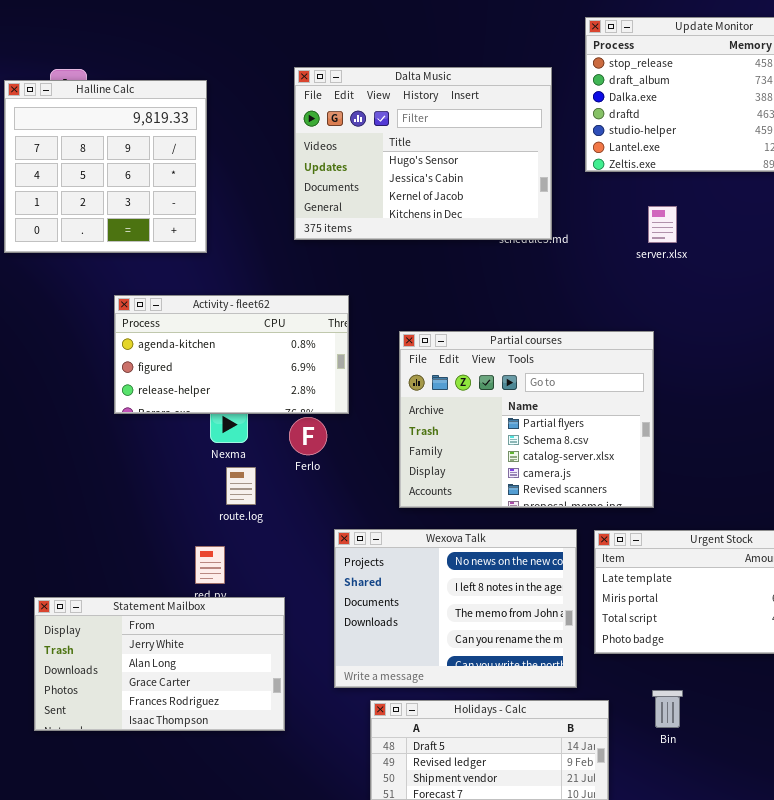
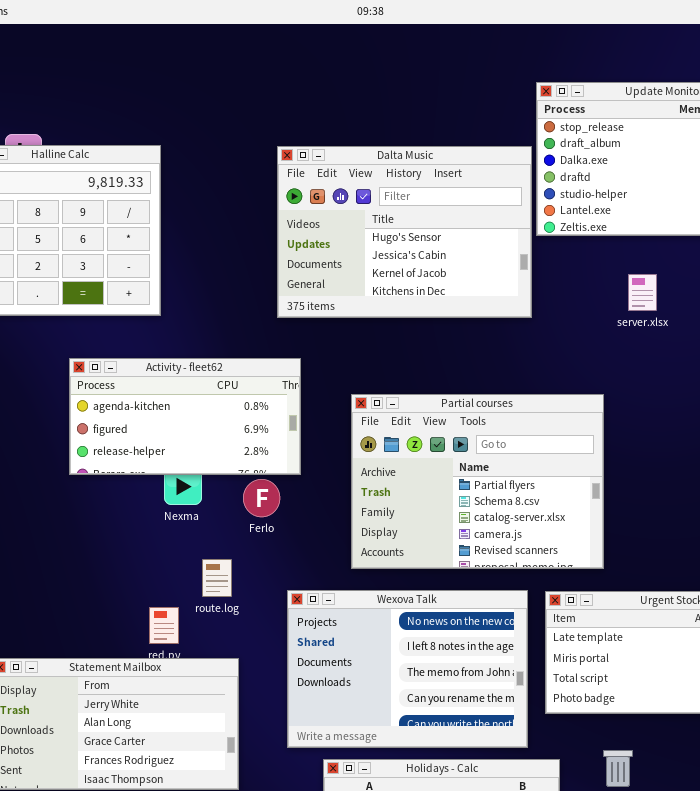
Dalta Music: [294,67,552,240] -> [277,146,532,318], moved
server.xlsx: [648,206,677,243] -> [628,274,657,311], moved
route.log: [226,467,256,505] -> [202,559,232,597], moved

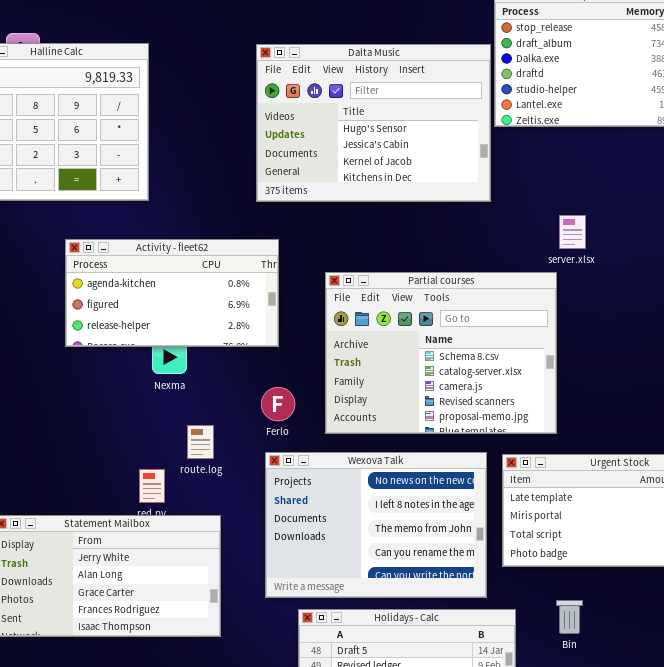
server.xlsx: [628,274,657,311] -> [559,215,586,249], moved
Partial courses: [351,394,604,569] -> [325,272,557,434], scrolled down 1 row
Ferlo: [243,479,280,517] -> [261,387,295,421], moved

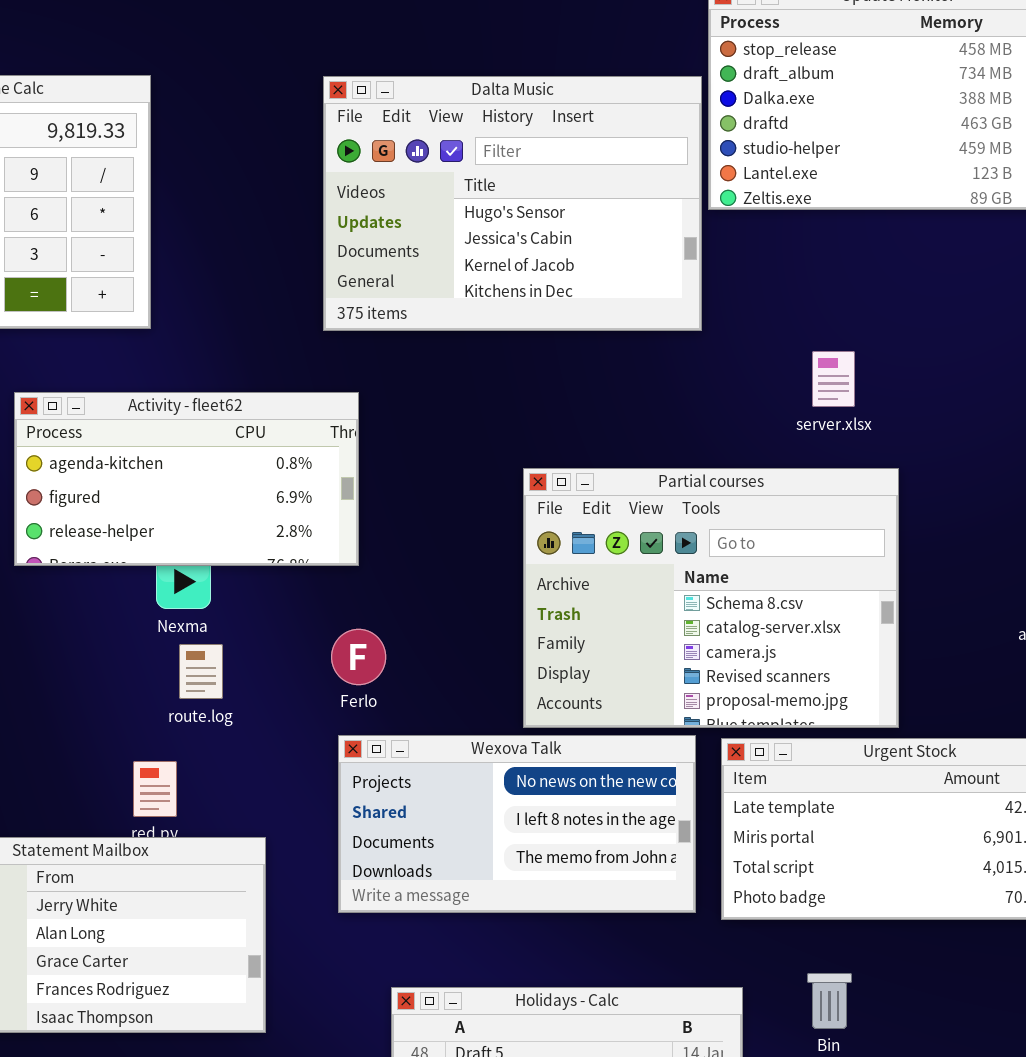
Partial courses: [325,272,557,434] -> [523,468,899,728], moved
route.log: [187,425,214,459] -> [179,644,223,699], moved
Wexova Talk: [265,452,487,598] -> [338,735,696,913], resized

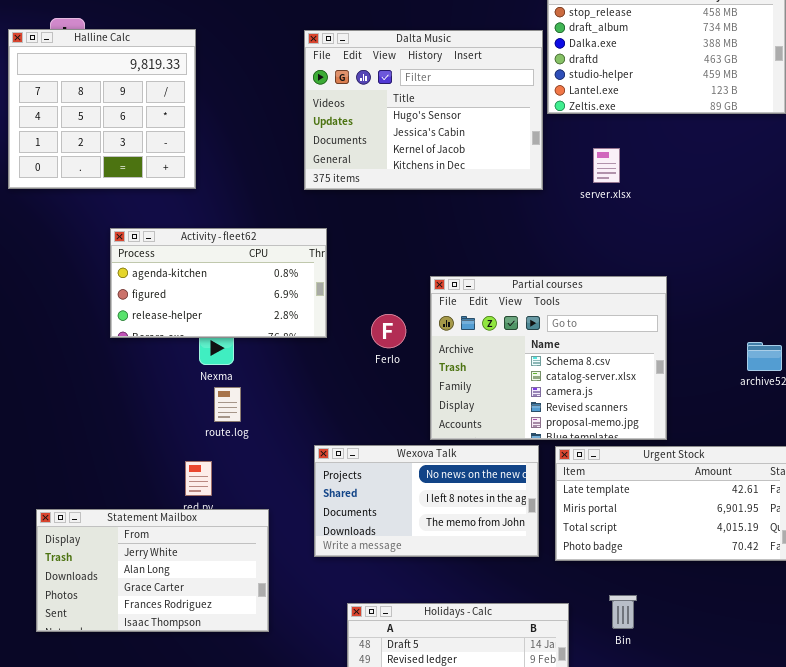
server.xlsx: [812,351,855,407] -> [593,148,620,183], moved
Ferlo: [331,629,386,685] -> [371,314,406,348], moved

